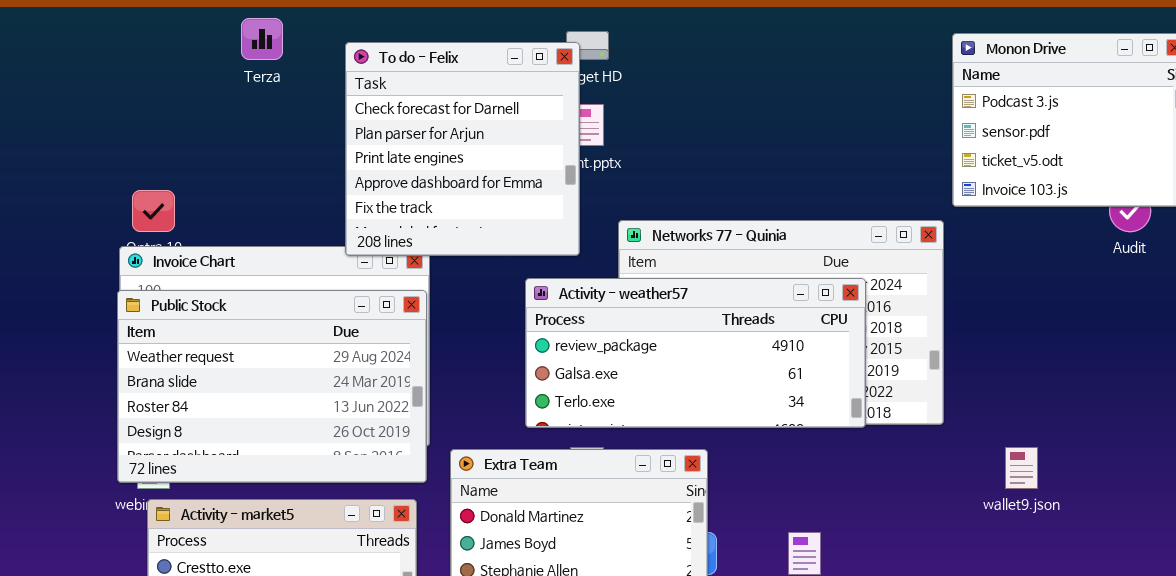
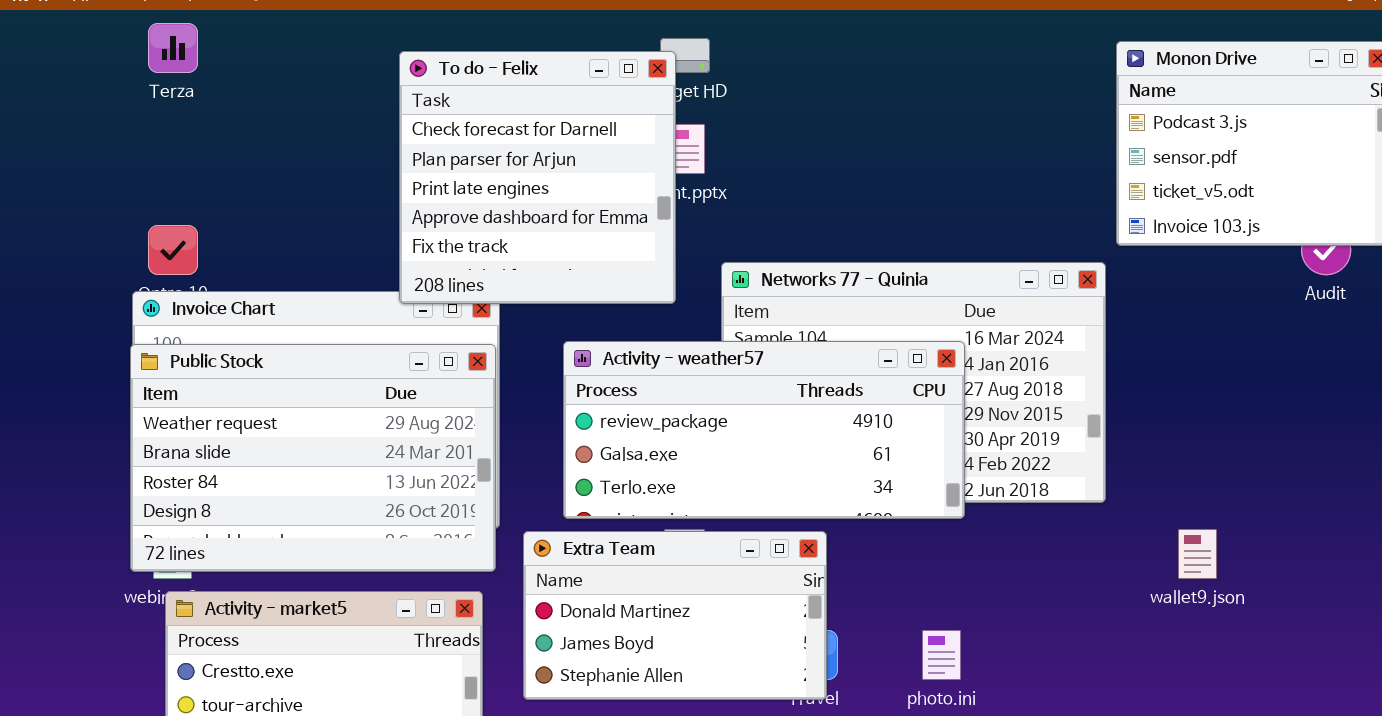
Terza: [241,18,283,60] -> [148,23,198,73], moved
Activity - weather57: [525,278,866,428] -> [563,341,965,519], moved

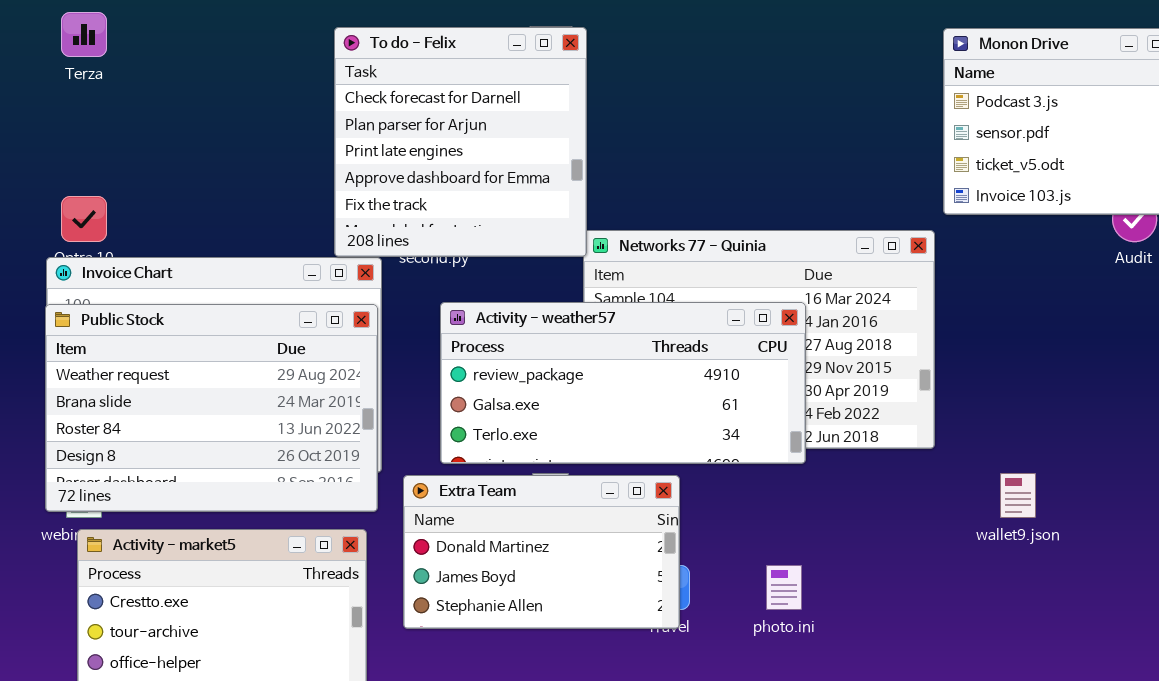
To do - Felix: [399,51,676,304] -> [334,27,587,257], moved

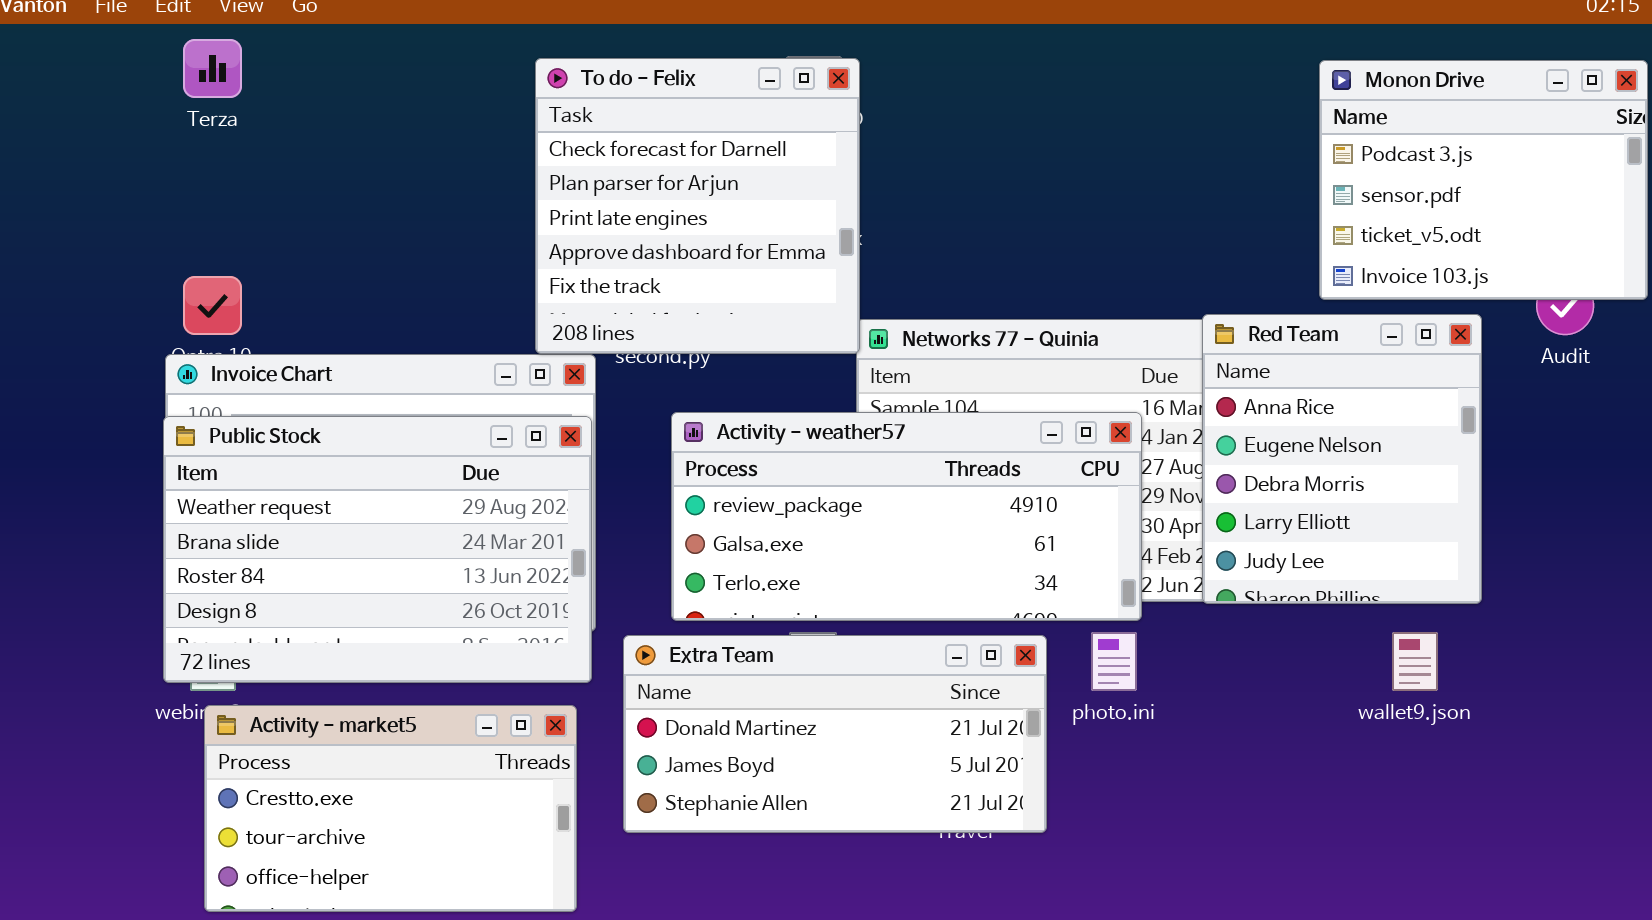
Red Team: none -> [1202,314,1482,604], opened
Extra Team: [403,475,680,629] -> [623,635,1047,833], resized
photo.ini: [766,565,802,610] -> [1091,632,1137,691], moved

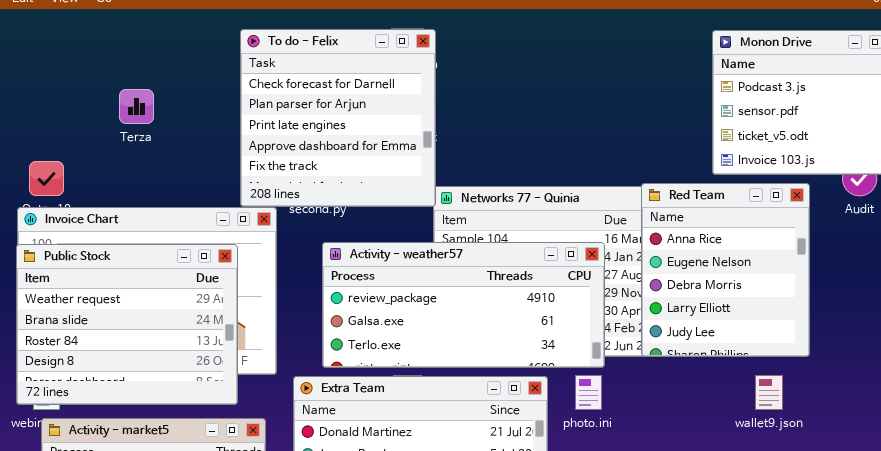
Terza: [183,39,242,98] -> [119,89,154,124], moved
Public Stock: [163,416,592,683] -> [16,244,238,405], resized

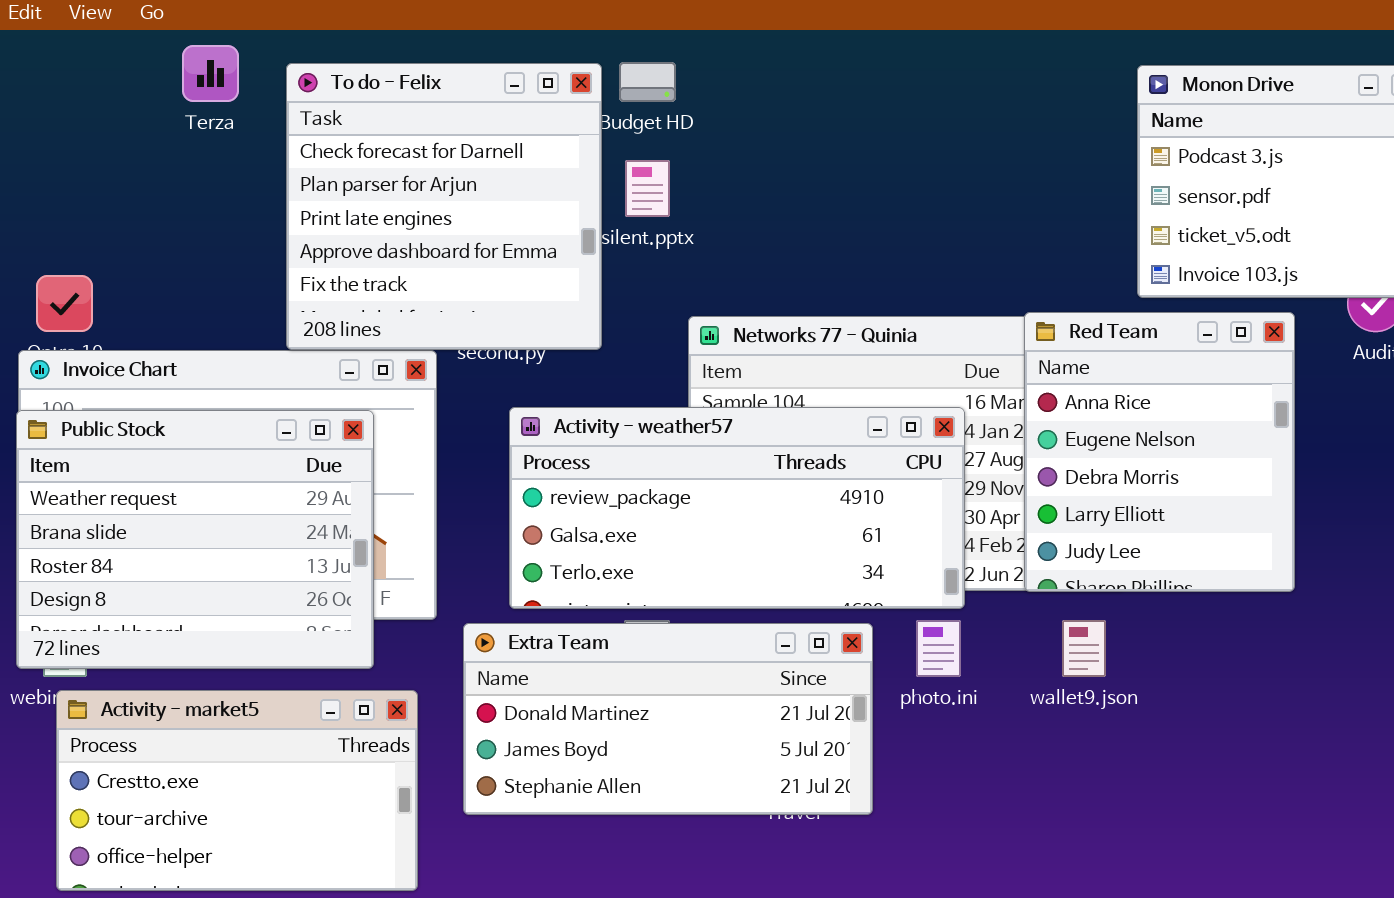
To do - Felix: [240,29,436,207] -> [286,63,602,350], moved
Terza: [119,89,154,124] -> [182,45,239,102], moved
wallet9.json: [755,375,783,410] -> [1062,620,1106,677], moved

